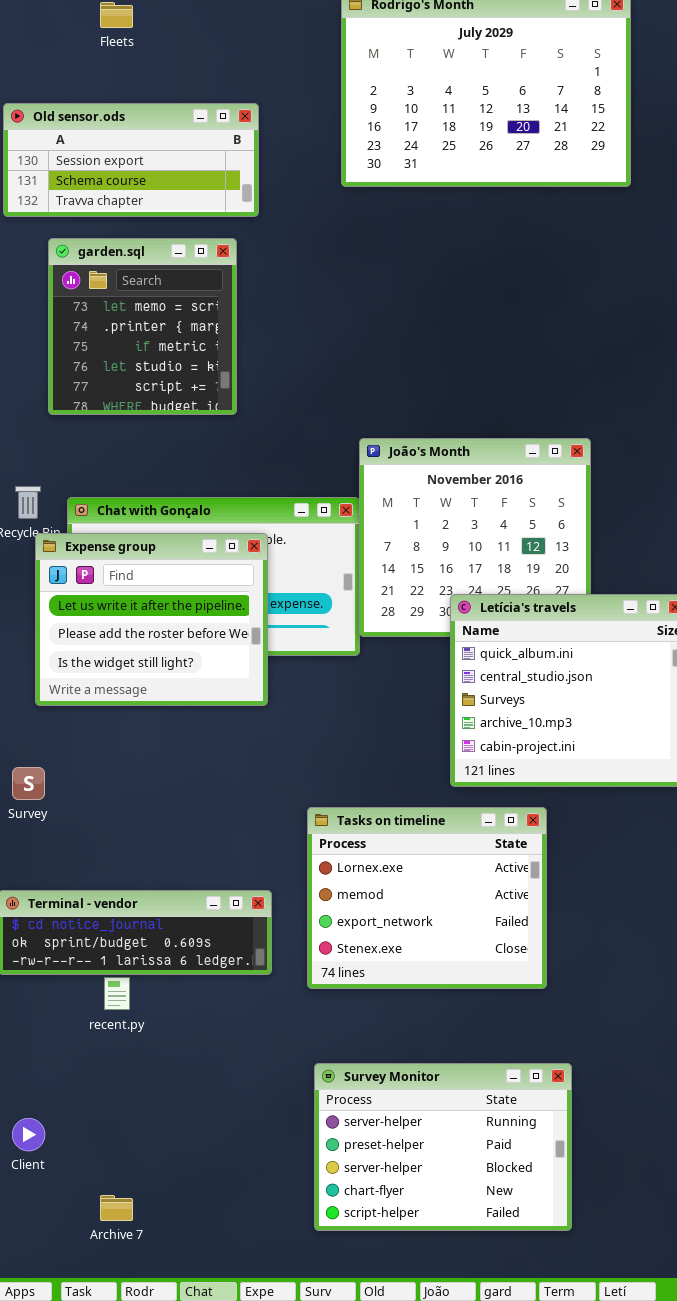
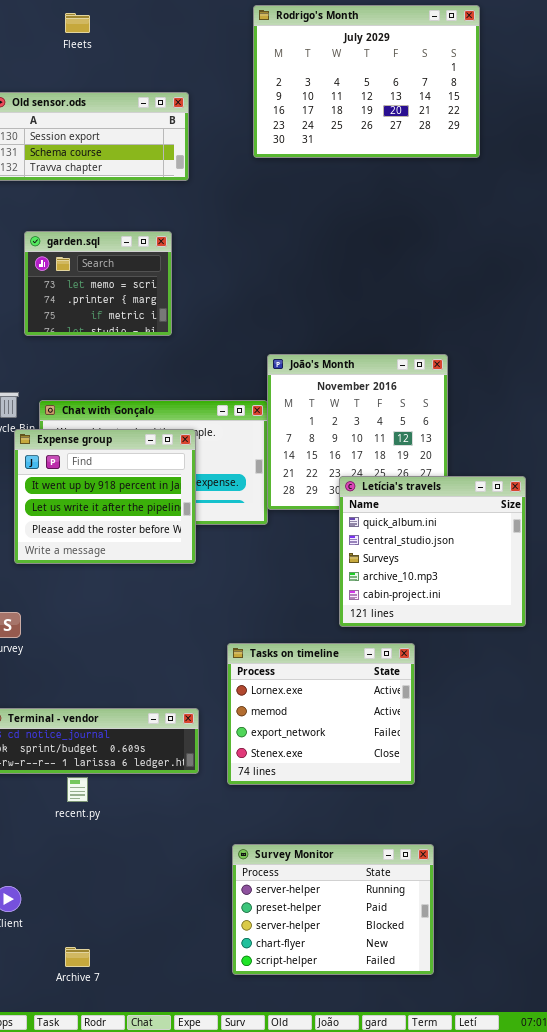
garden.sql: [48,238,237,415] -> [24,231,172,336], resized
Expense group: [35,533,268,706] -> [14,429,196,564], scrolled up 1 row

